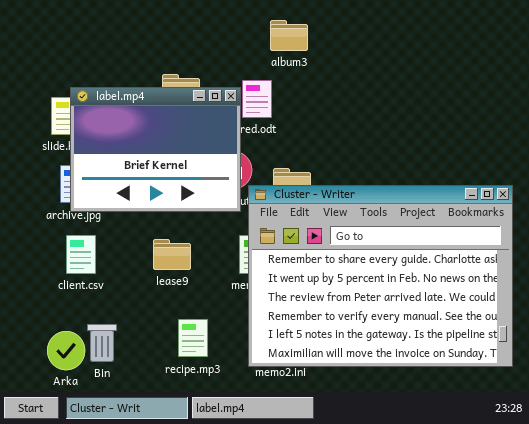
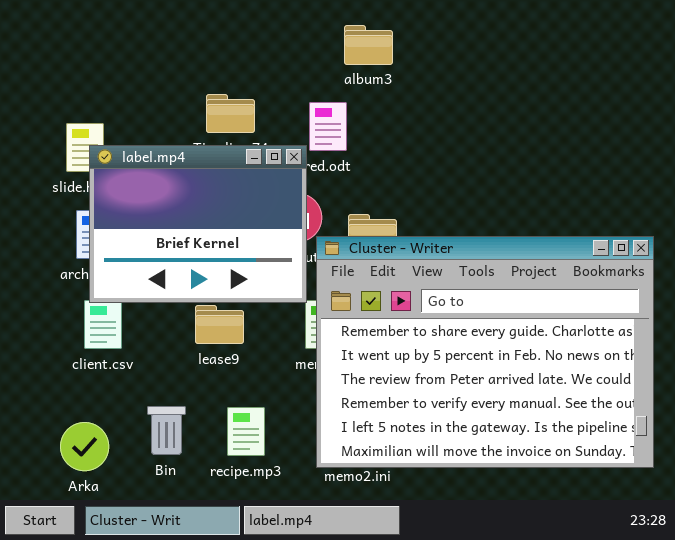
label.mp4: [70,87,241,212] -> [89,145,307,303], moved
Bin: [87,324,117,362] -> [147,406,186,455], moved

